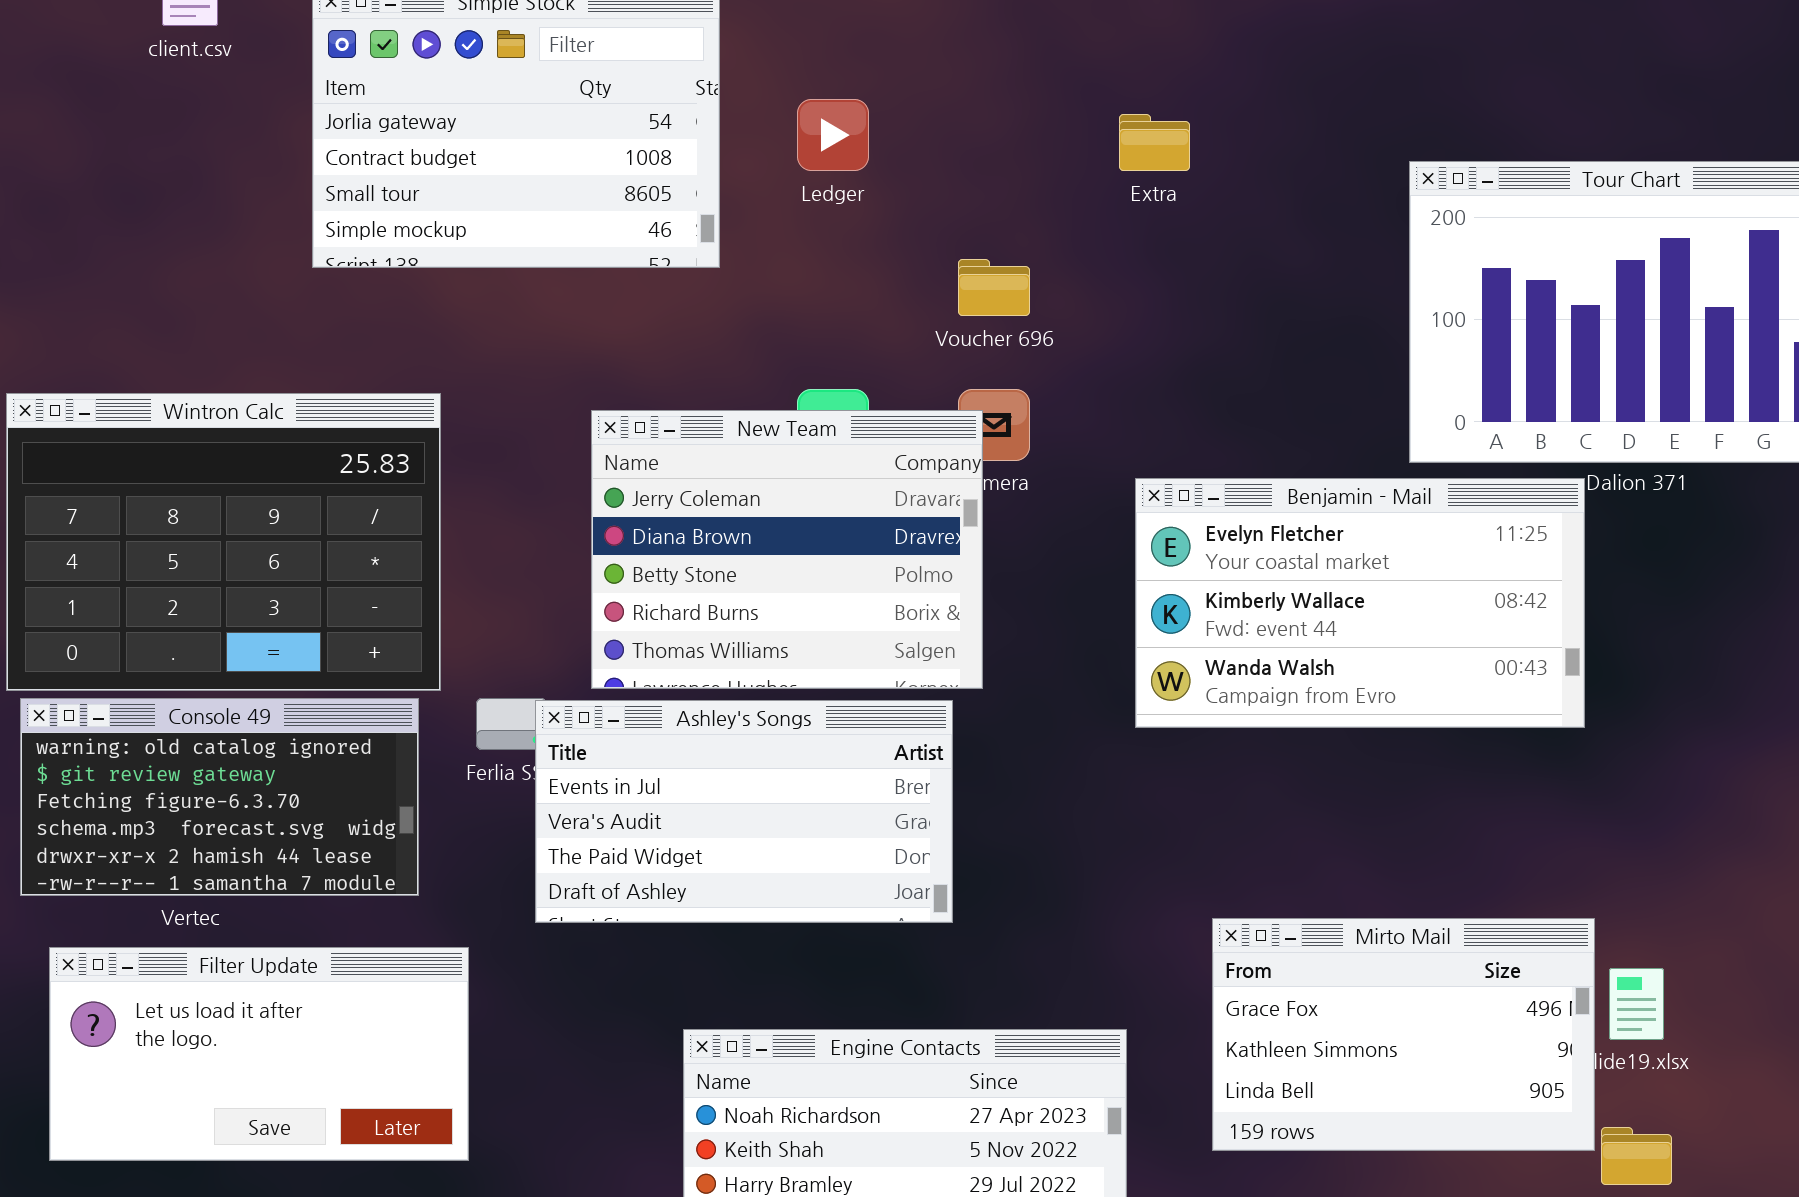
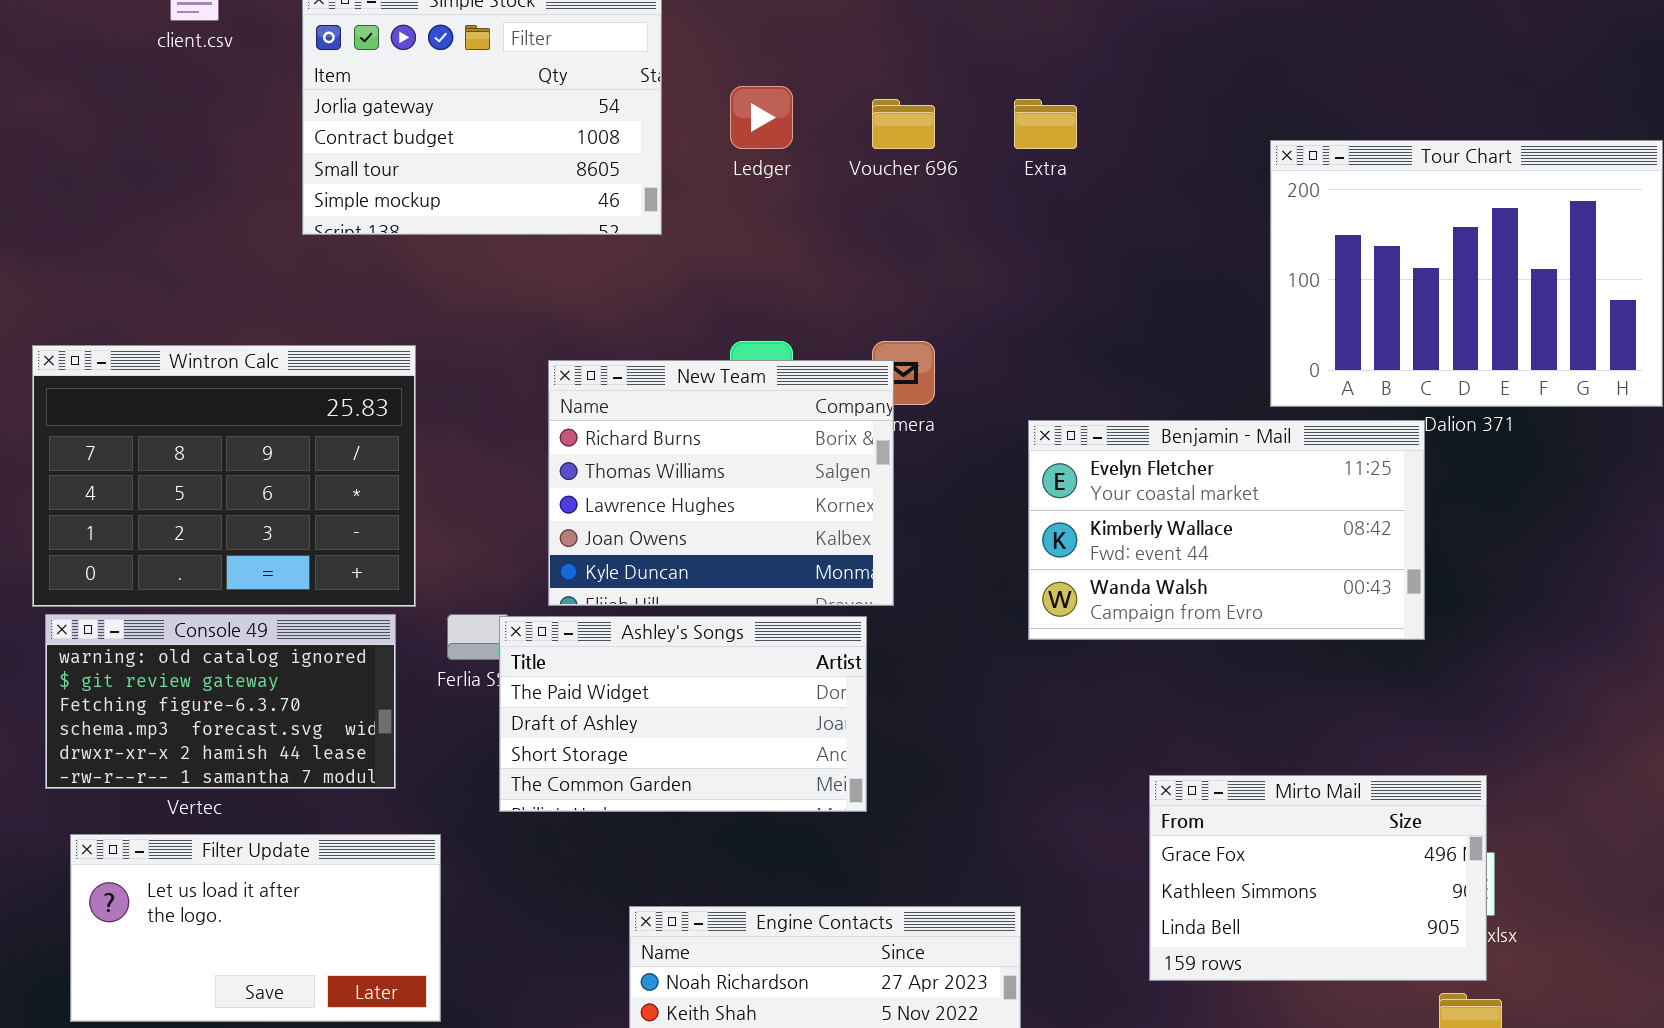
Voucher 696: [958,259,1030,316] -> [872,99,935,149], moved
New Team: [591,410,983,689] -> [548,360,894,606], scrolled down 3 rows
Ashley's Songs: [535,700,953,923] -> [499,616,867,812], scrolled down 2 rows
Mirto Mail: [1212,918,1595,1151] -> [1149,775,1487,981], moved

